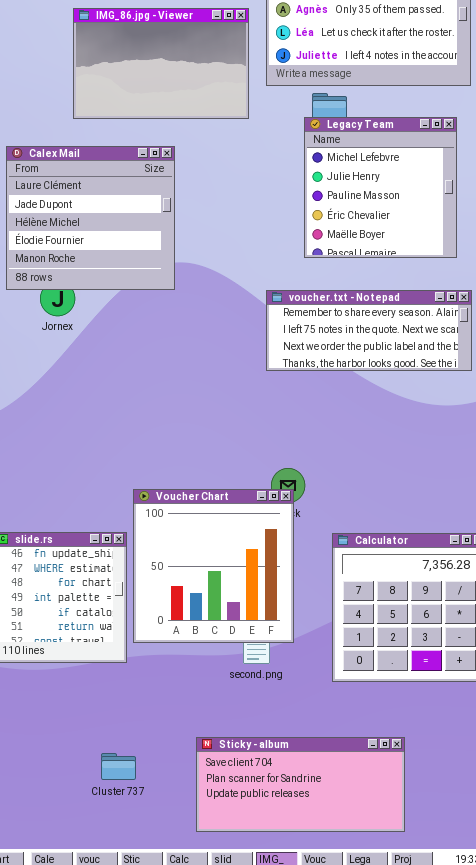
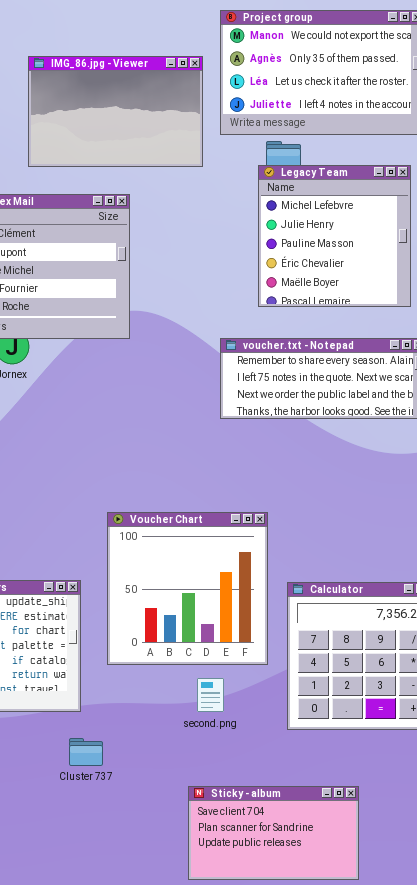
Voucher Chart: [133,489,294,643] -> [107,512,268,665], moved
Sticky - album: [196,737,405,832] -> [188,786,359,880], resized
Cluster 737: [101,753,136,780] -> [69,738,103,766], moved

